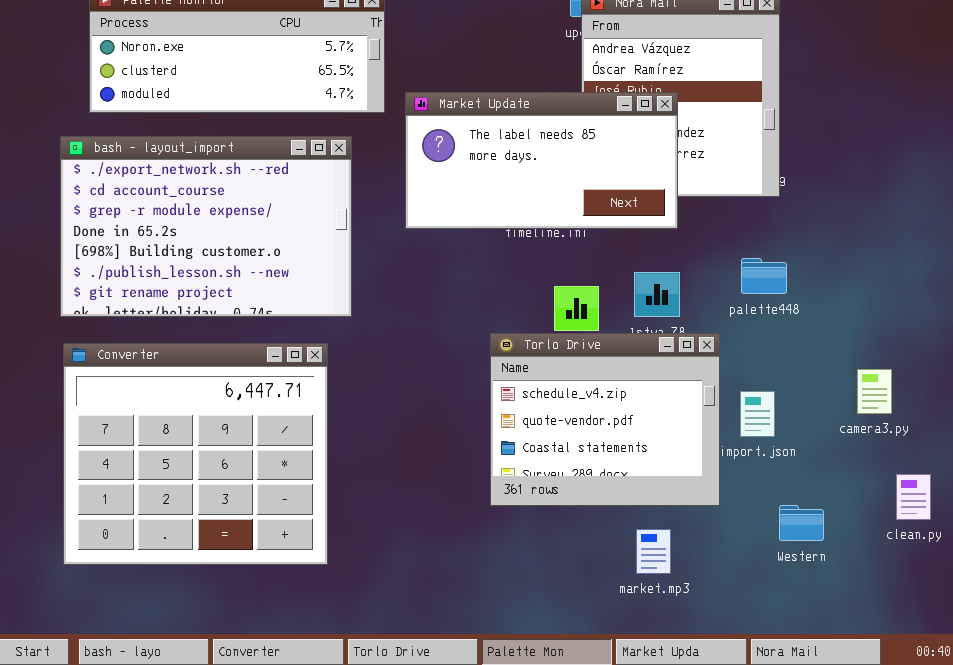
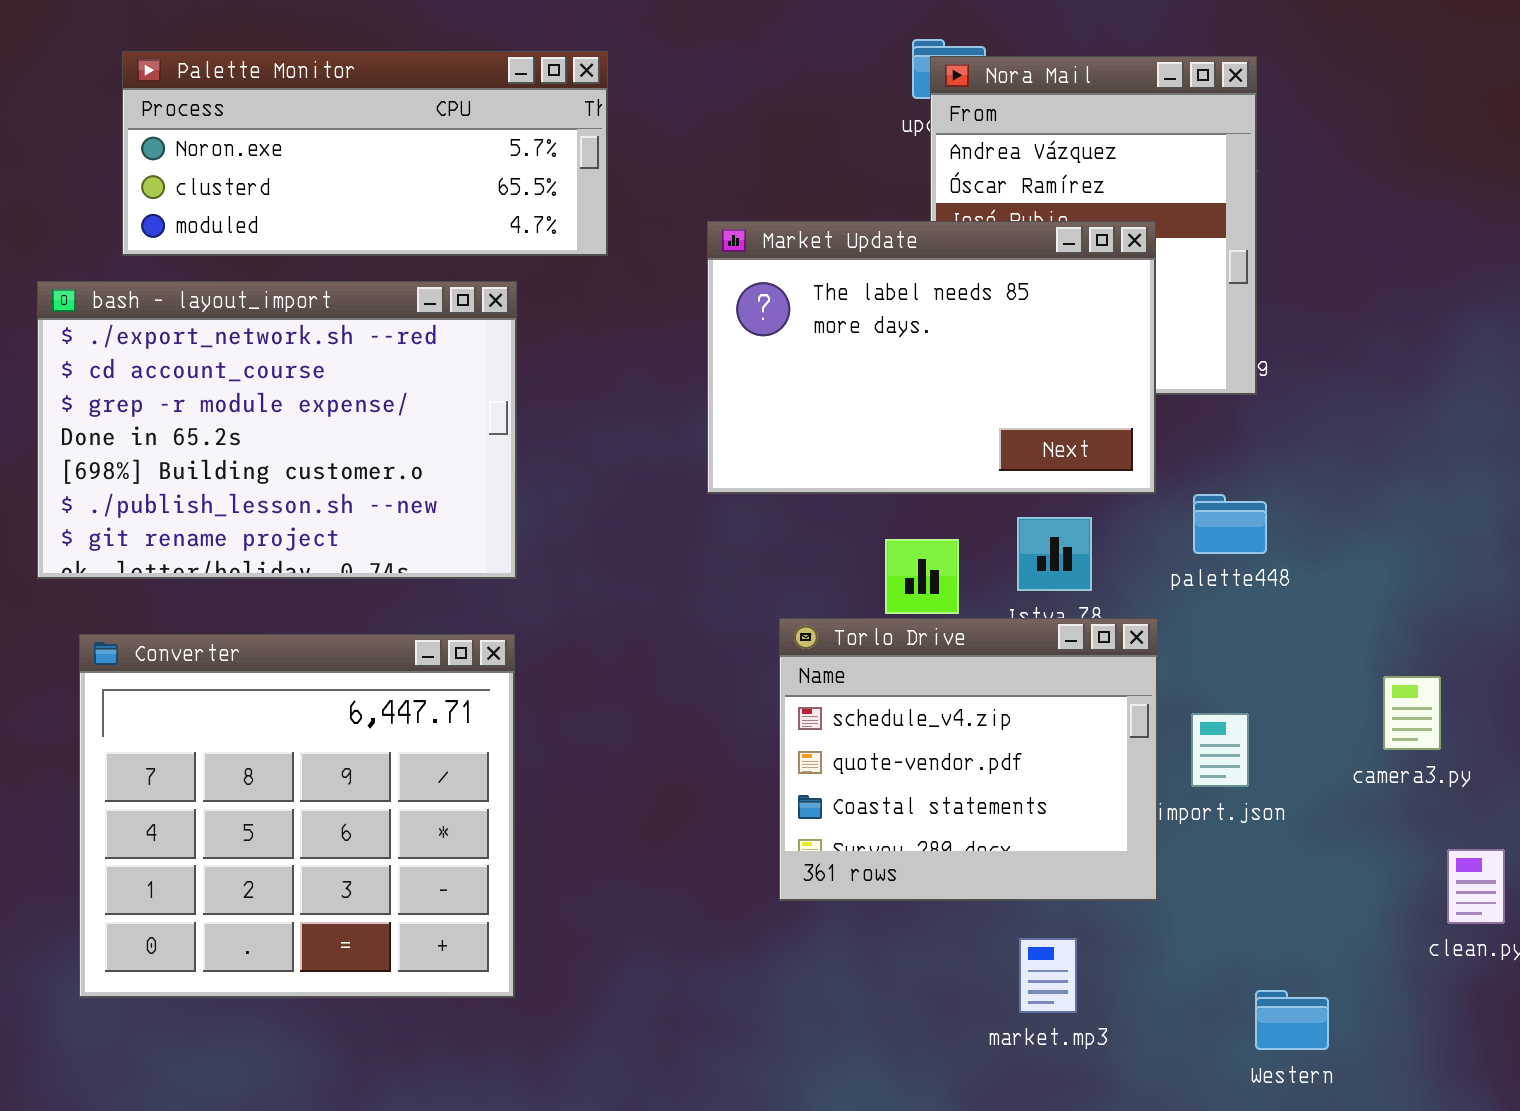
Market Update: [405,92,678,229] -> [707,221,1156,494], moved, resized
bash - layout_import: [60,136,352,317] -> [37,281,517,579], moved
Western: [779,505,824,541] -> [1255,990,1329,1050], moved

